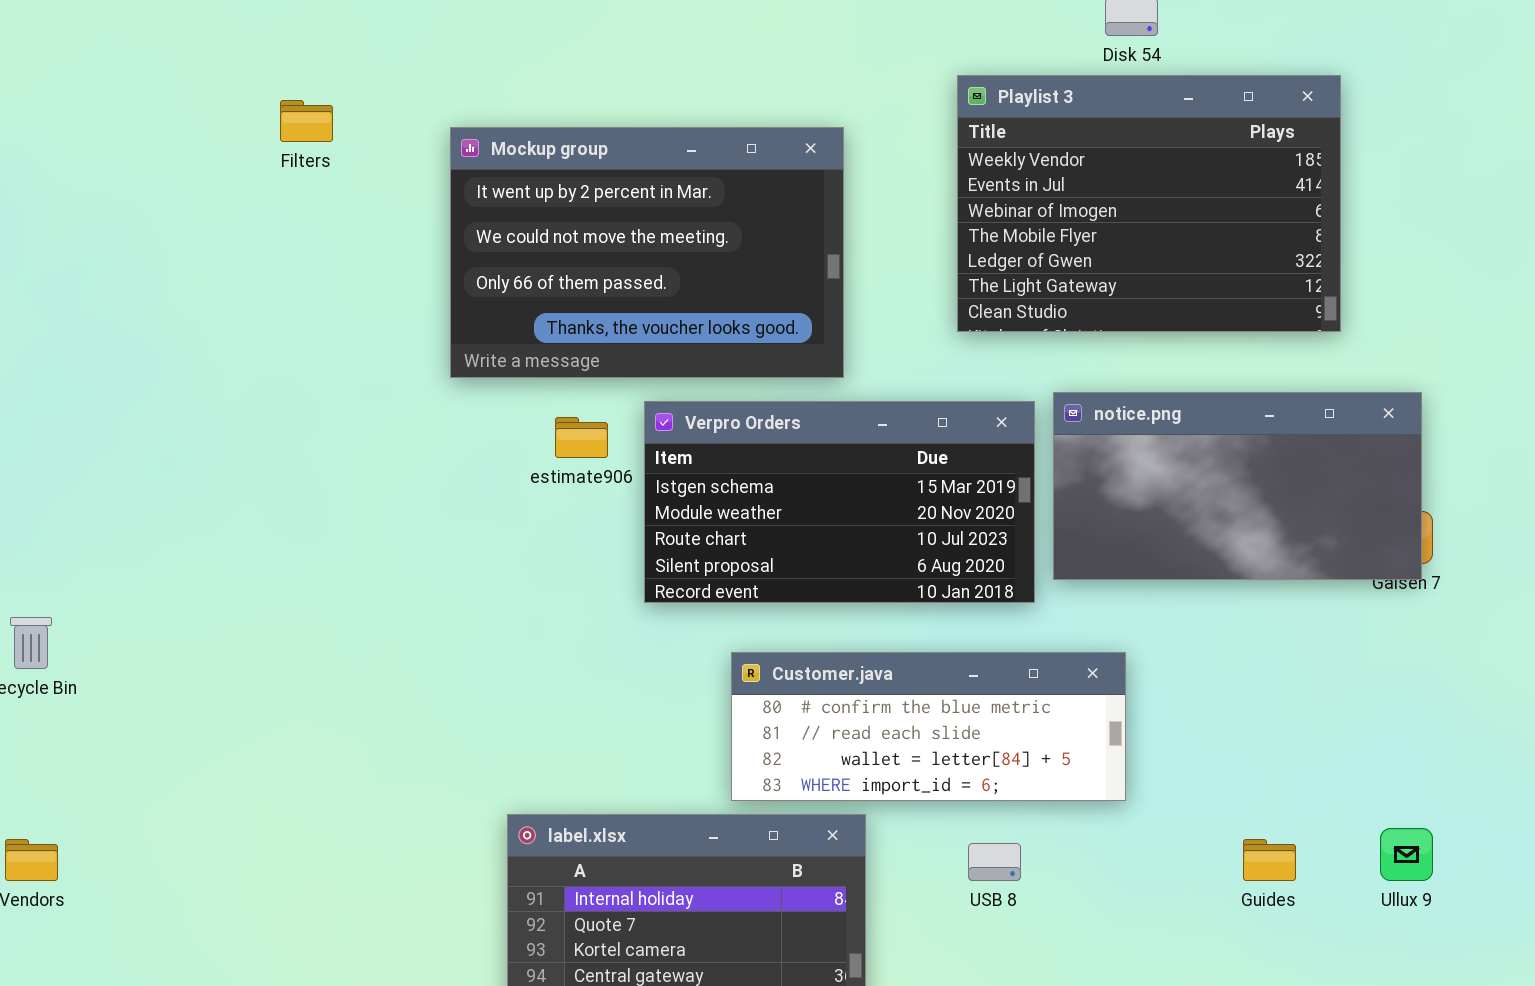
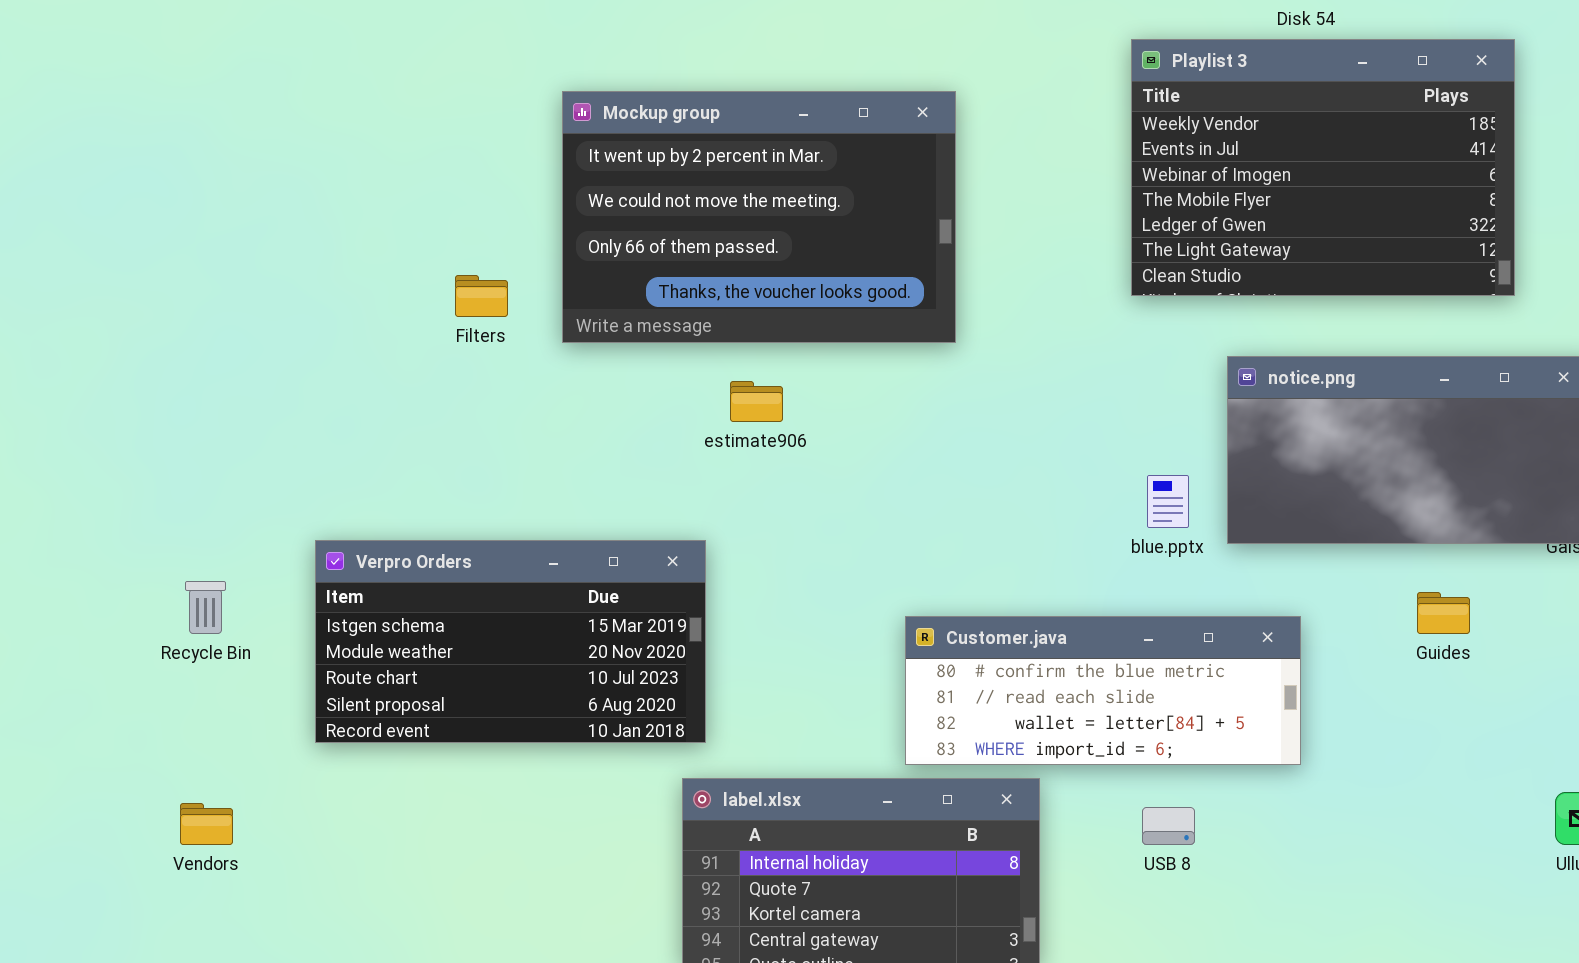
Filters: [280,100,333,142] -> [455,275,508,317], moved
Mockup group: [450,127,844,378] -> [562,91,956,343], moved
Verpro Orders: [644,401,1035,603] -> [315,540,706,743], moved
Guides: [1243,839,1296,881] -> [1417,592,1470,634], moved

